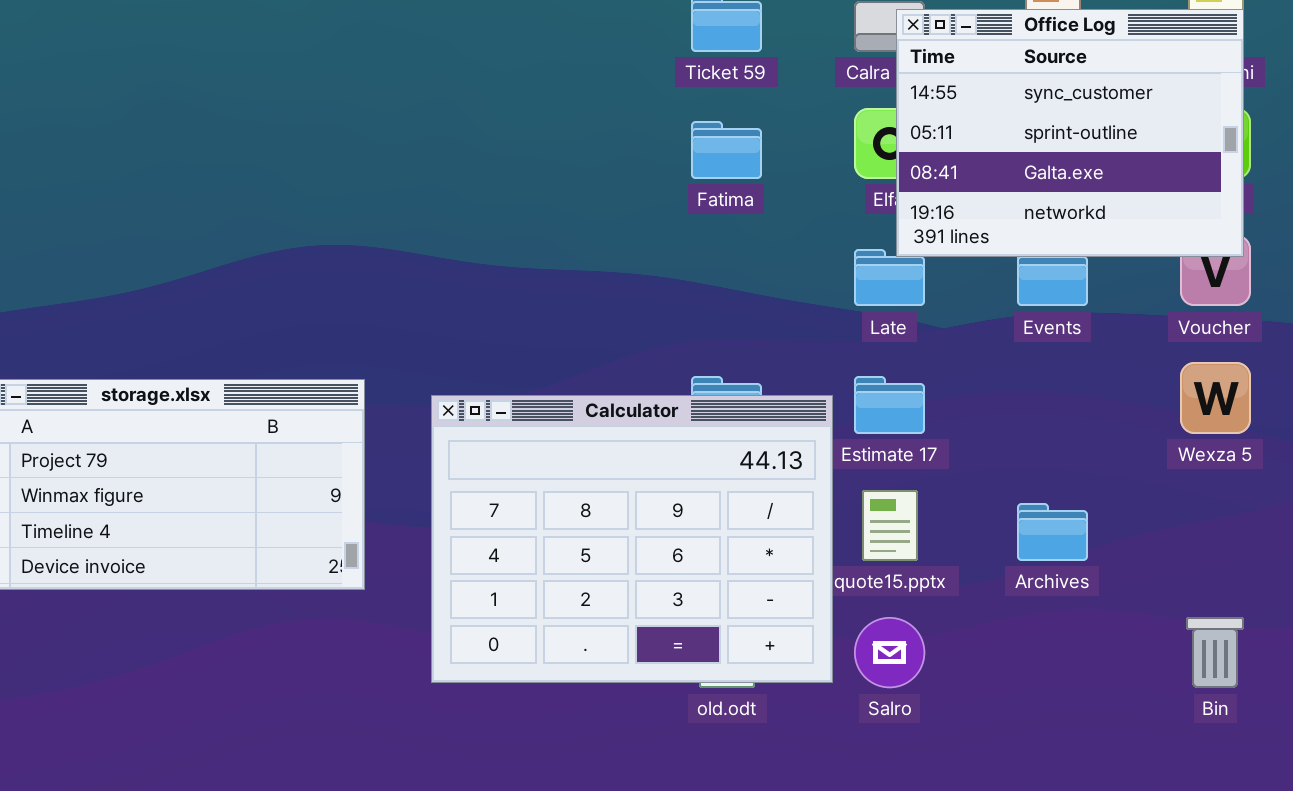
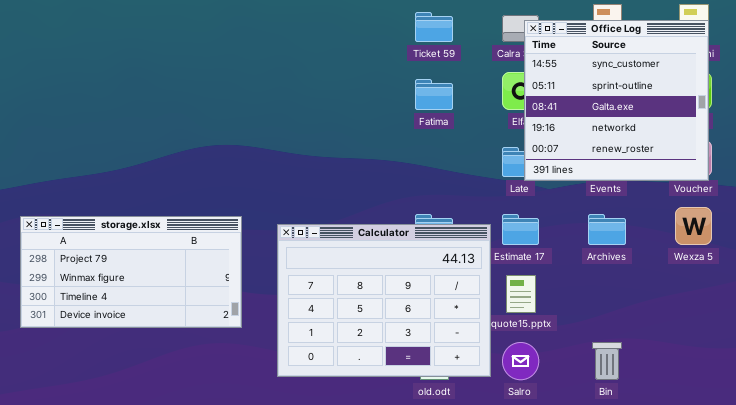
Office Log: [896,9,1244,257] -> [524,20,709,181], resized
Archives: [1017,503,1088,561] -> [588,214,626,245], moved
Bin: [1186,617,1244,688] -> [592,342,622,380], moved

